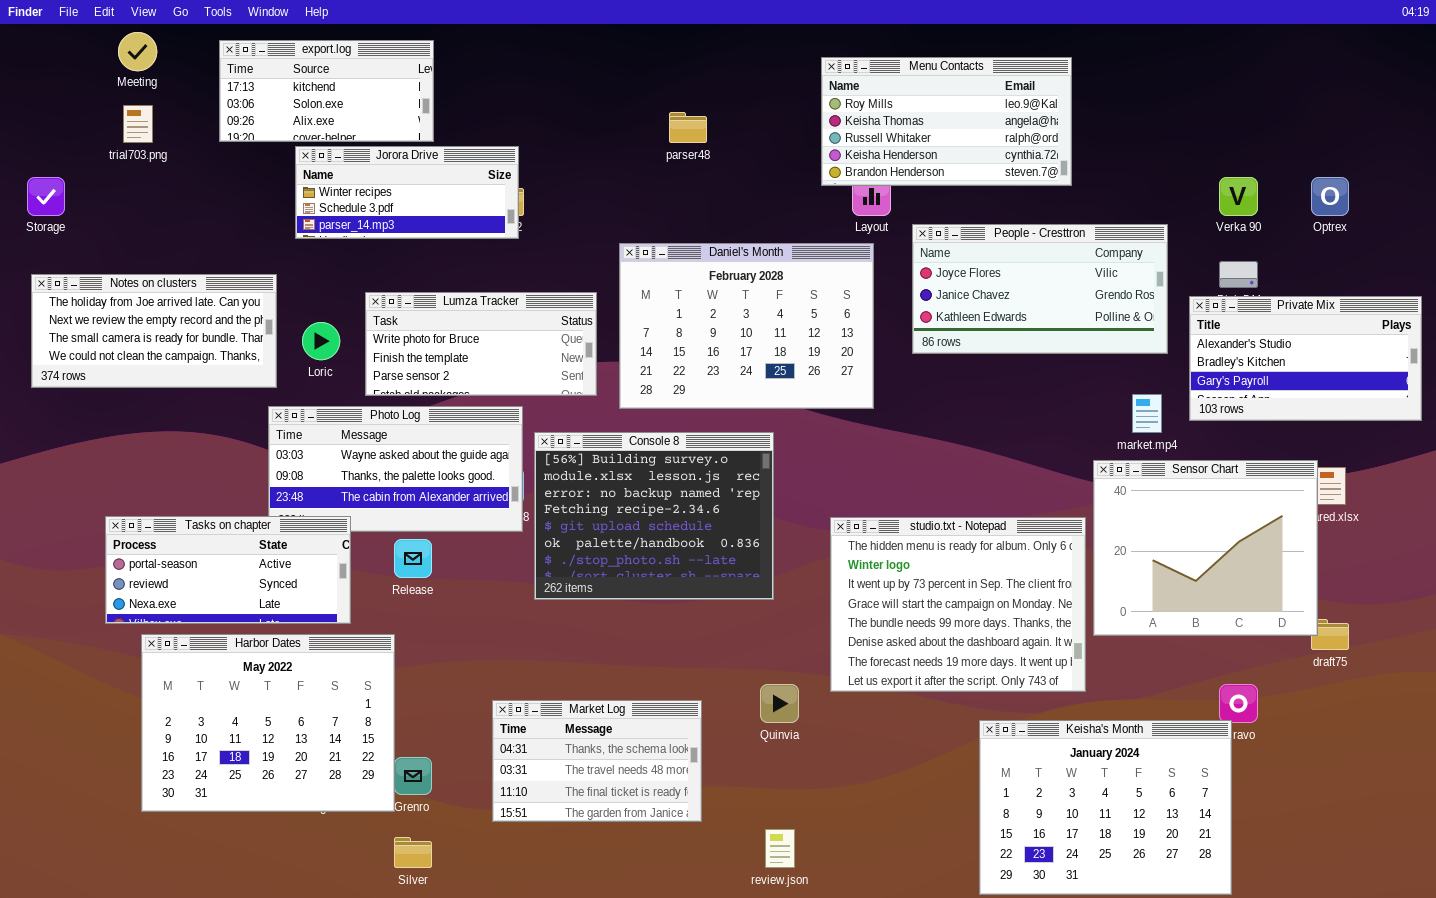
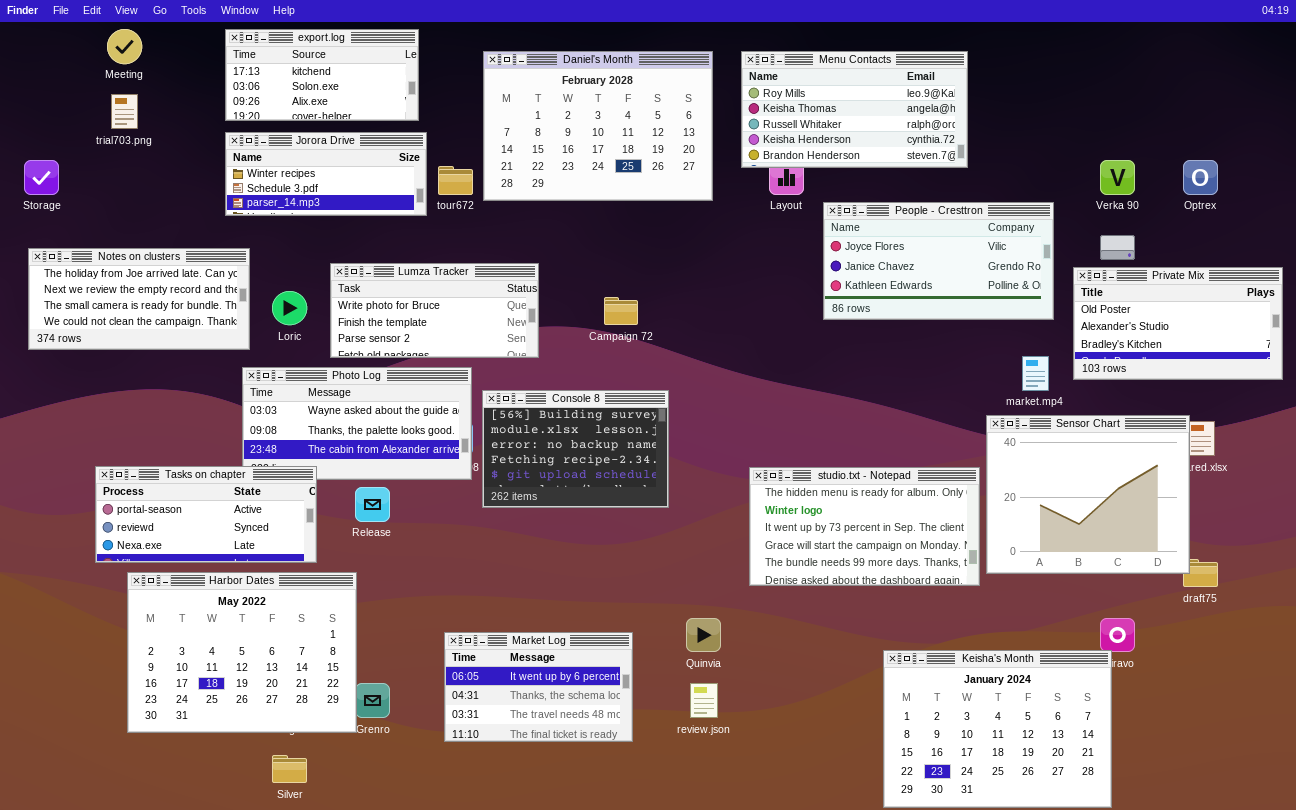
export.log: [219,40,434,142] -> [225,29,419,121], moved
Jorora Drive: [295,146,519,239] -> [225,132,427,216], moved
Daniel's Month: [619,243,874,409] -> [483,51,713,201], moved
Private Mix: [1189,296,1422,421] -> [1073,267,1283,380], scrolled up 1 row
Console 8: [534,432,774,600] -> [482,390,669,508], resized
studio.txt - Notepad: [830,517,1086,692] -> [749,467,980,586], resized
Market Log: [492,700,702,822] -> [444,632,633,742], scrolled up 1 row
review.json: [765,829,795,868] -> [690,683,718,718], moved
Silver: [394,837,432,868] -> [272,755,307,783], moved

